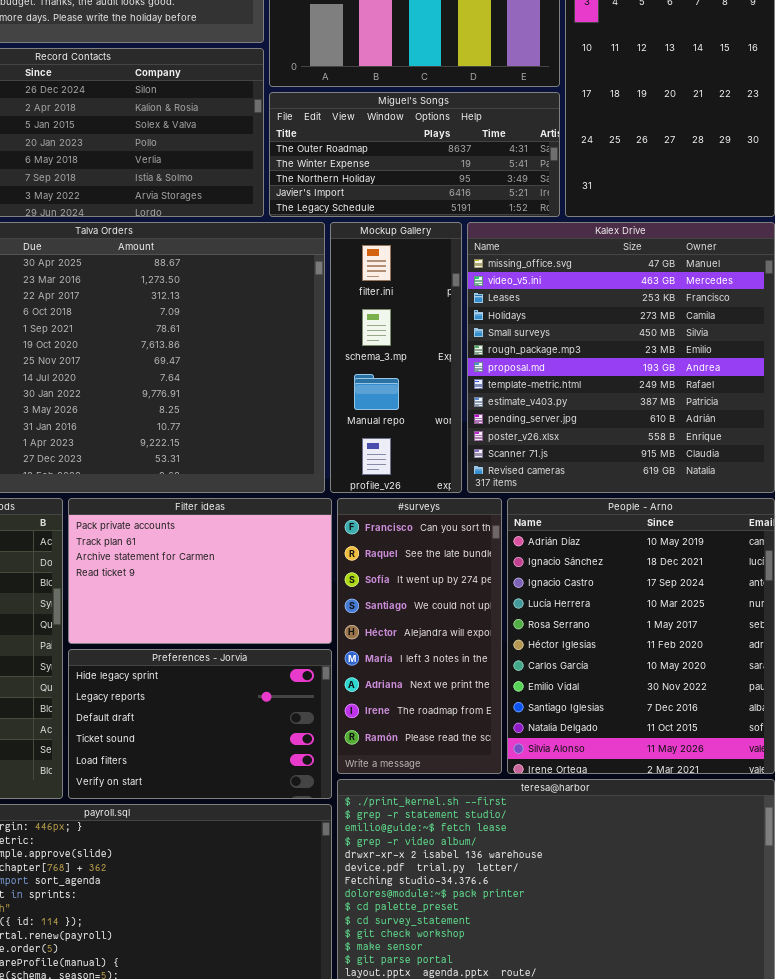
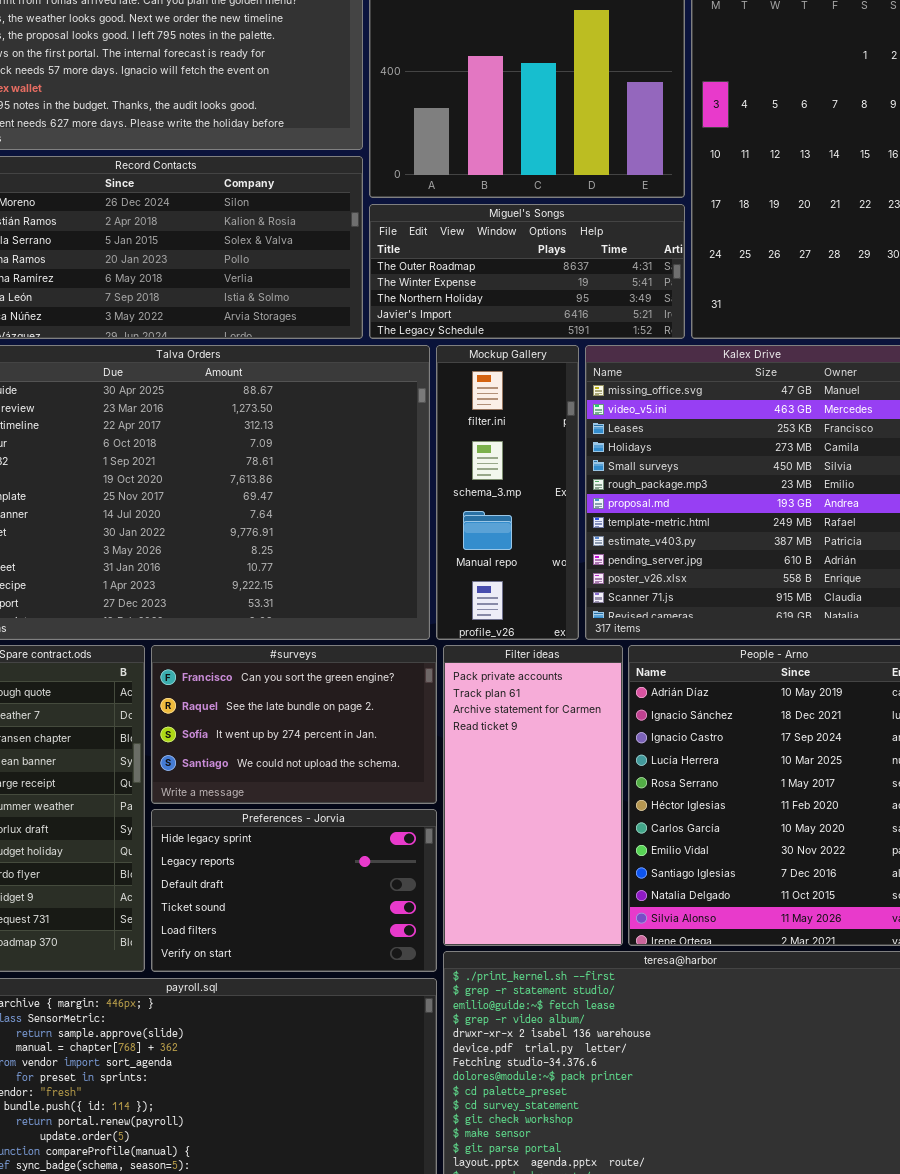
Filter ideas: [68,498,332,644] -> [443,645,623,946], moved, resized
#surveys: [337,498,502,774] -> [151,645,437,804], moved, resized

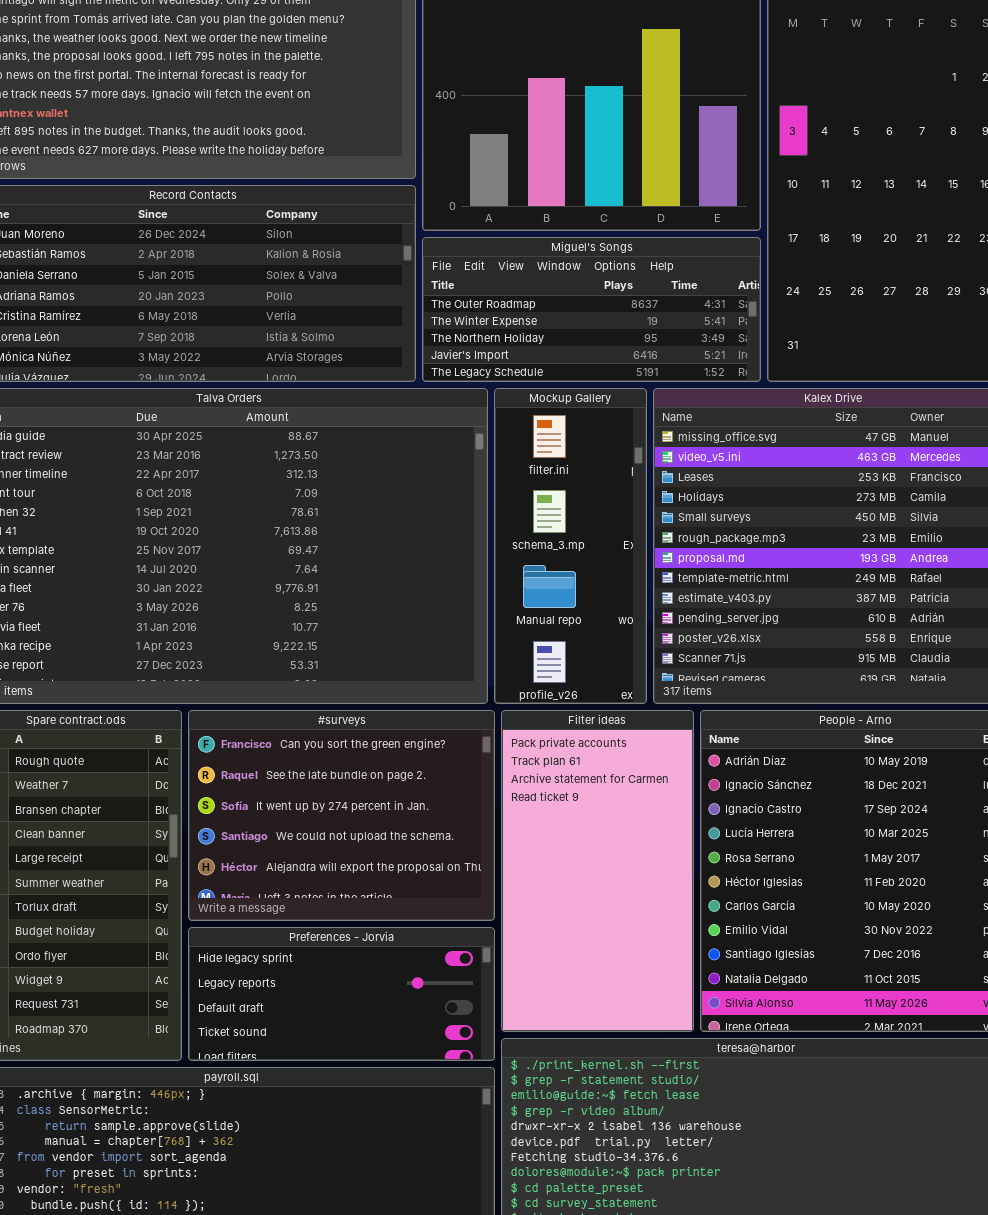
#surveys: [151,645,437,804] -> [188,710,495,921], resized
Preferences - Jorvia: [151,809,437,972] -> [188,927,495,1061], resized

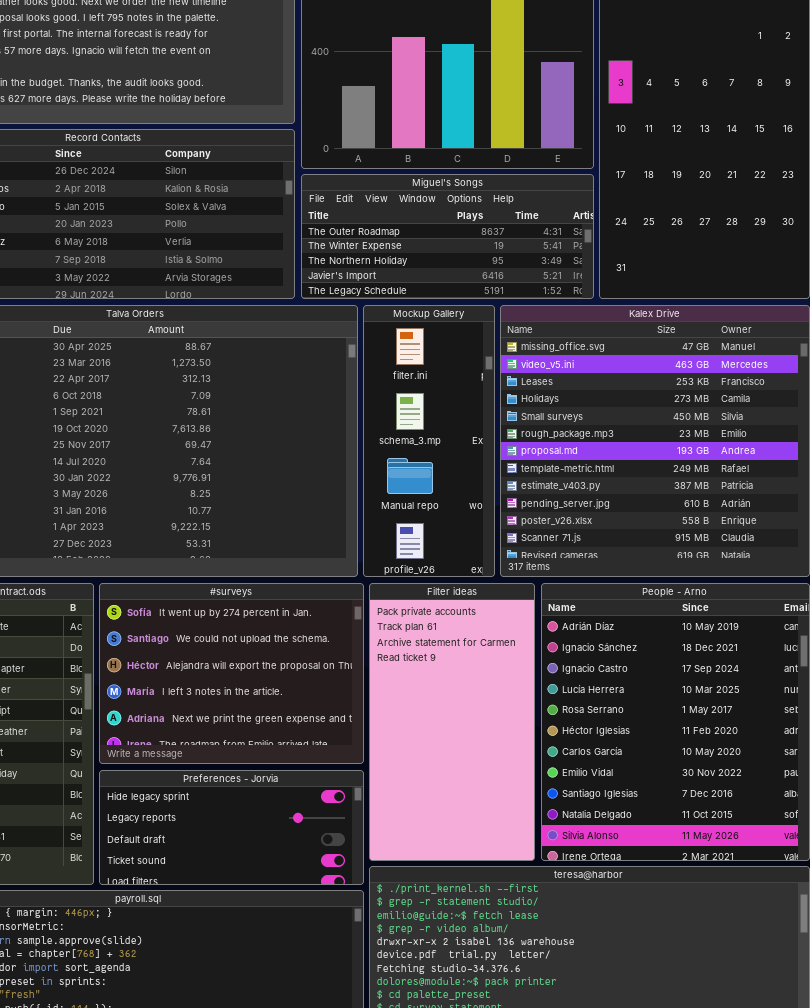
#surveys: [188,710,495,921] -> [99,583,364,764], scrolled down 2 rows

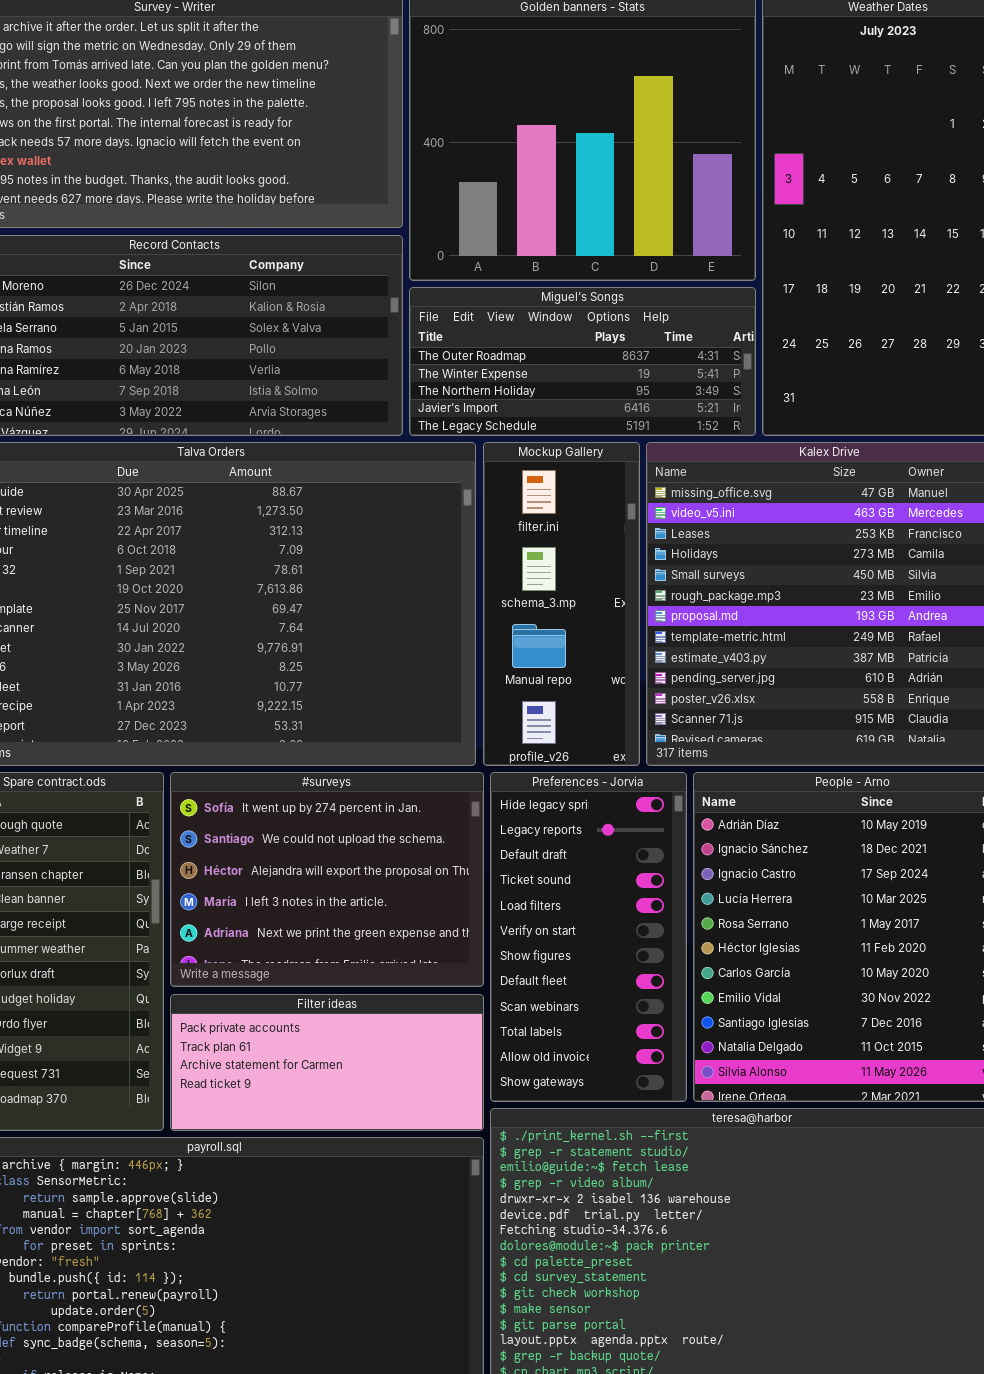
Filter ideas: [369,583,535,861] -> [170,994,484,1131], moved, resized
Preferences - Jorvia: [99,770,364,885] -> [490,772,687,1102], moved, resized

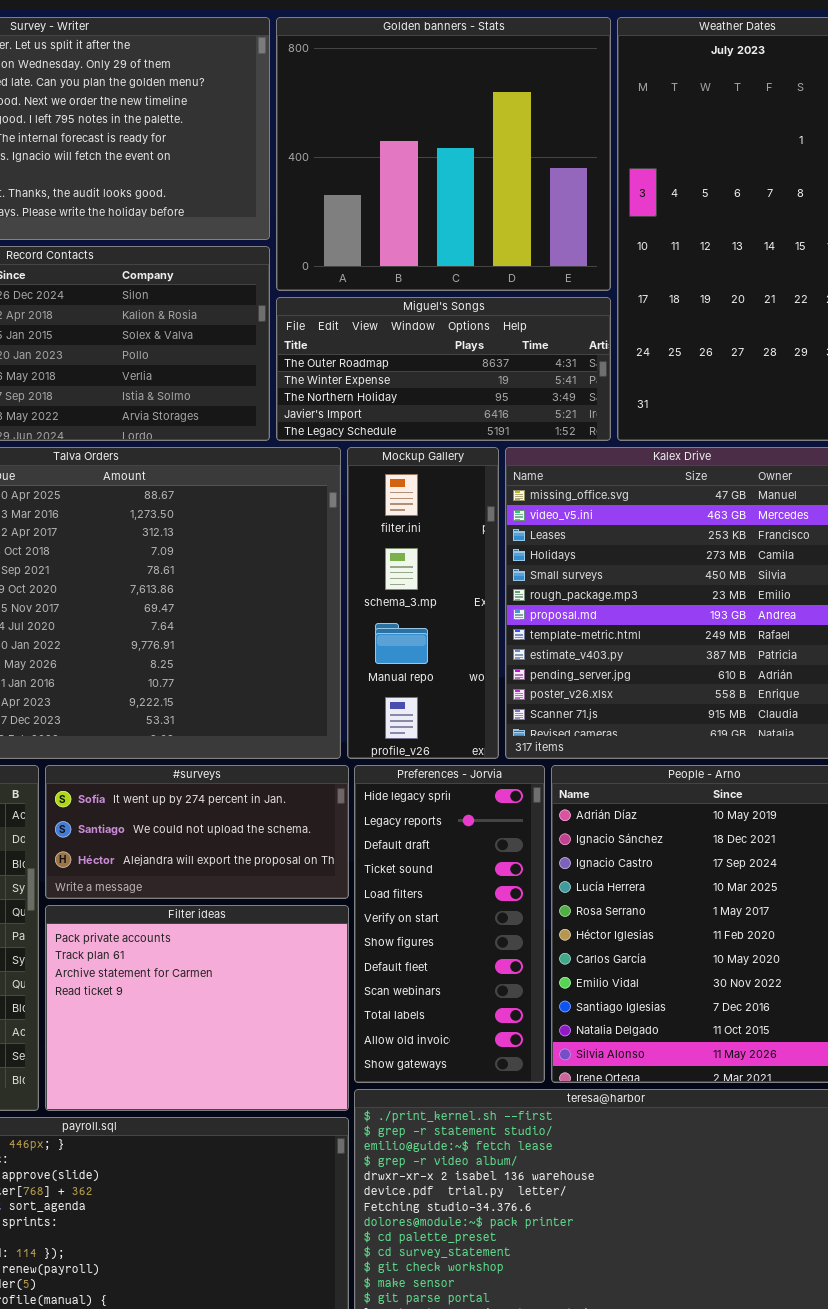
#surveys: [170,772,484,987] -> [45,765,349,899], resized
Filter ideas: [170,994,484,1131] -> [45,905,349,1111], resized

